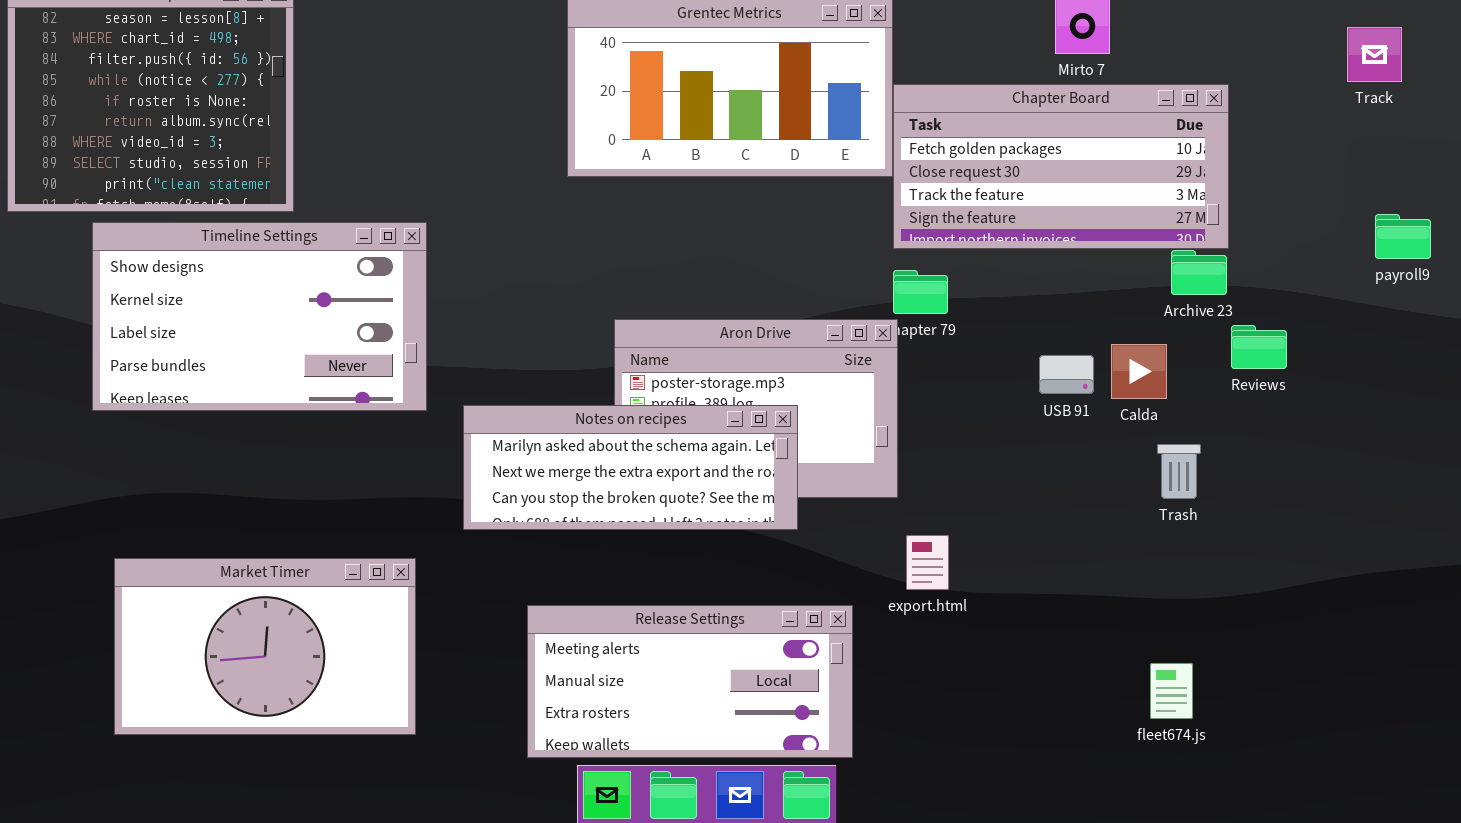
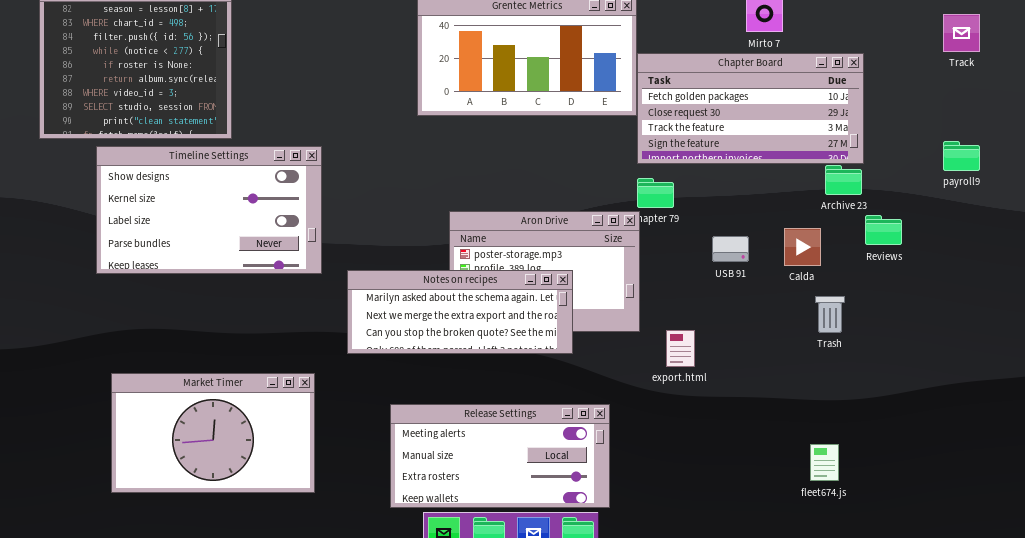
payroll9: [1375,214,1431,259] -> [943,141,980,171], moved
USB 91: [1039,355,1094,394] -> [712,236,749,262], moved
export.html: [906,535,949,590] -> [666,330,695,367], moved

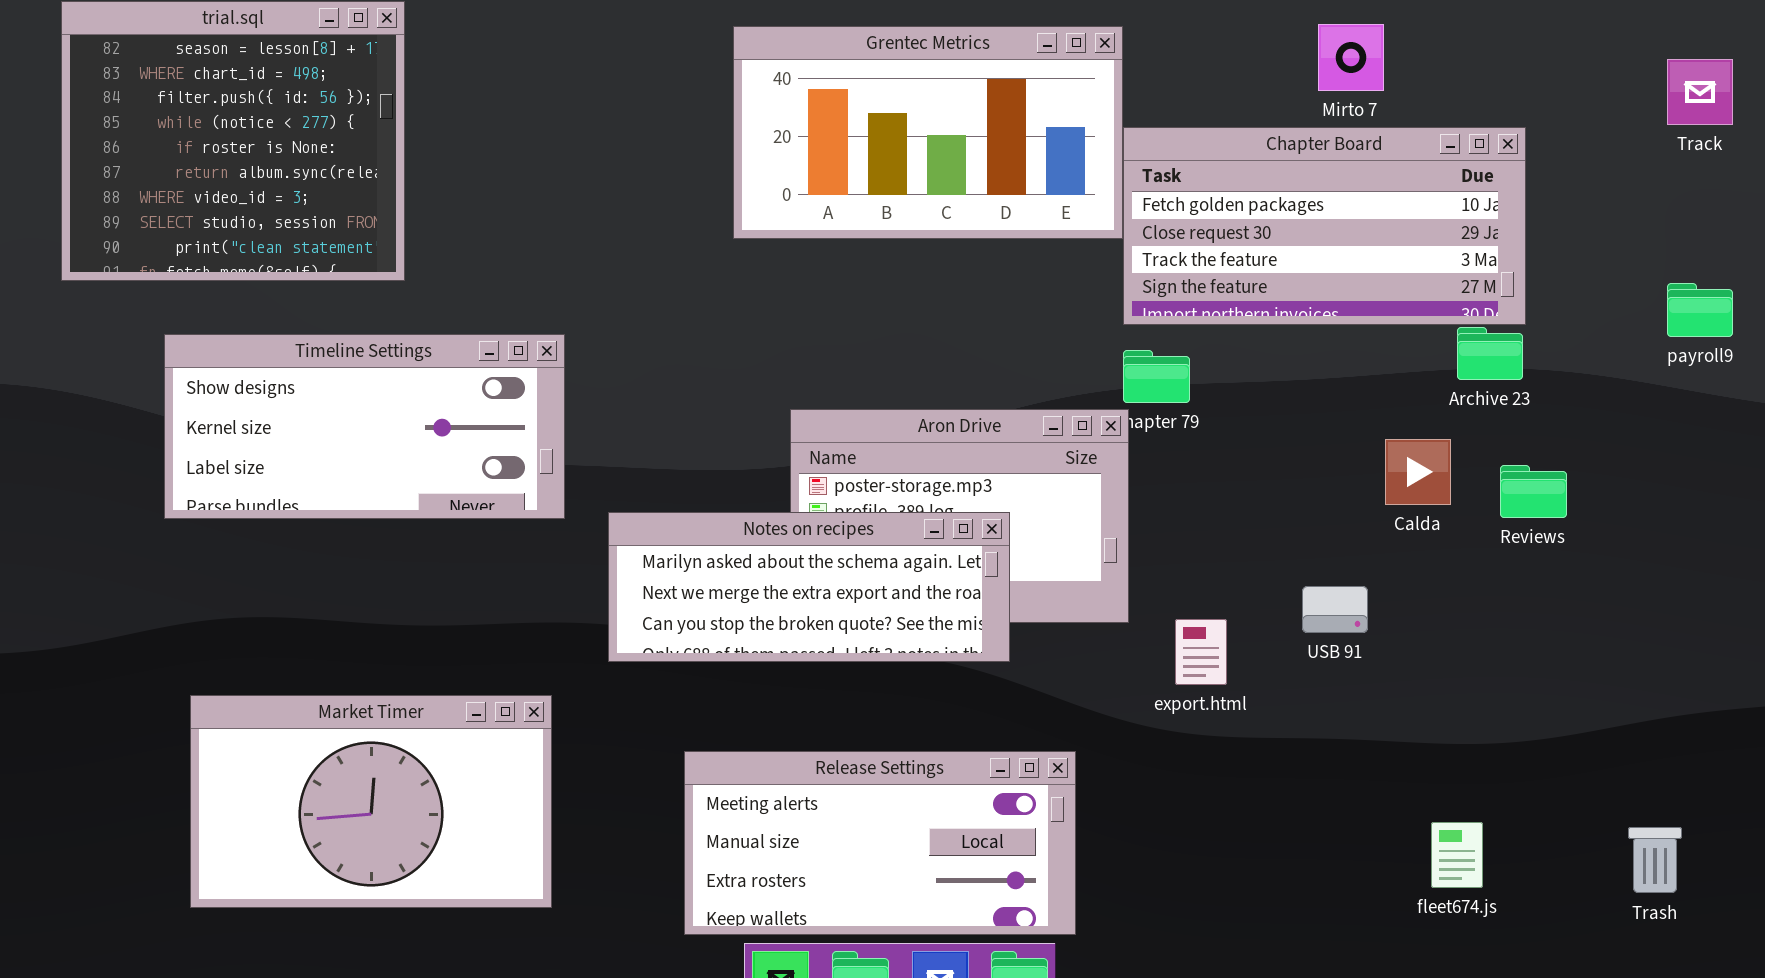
Timeline Settings: [96,146,322,274] -> [164,334,565,519], resized
Reviews: [865,215,902,245] -> [1500,465,1567,518], moved
USB 91: [712,236,749,262] -> [1302,586,1368,633], moved
Trash: [815,296,845,333] -> [1628,827,1682,893], moved

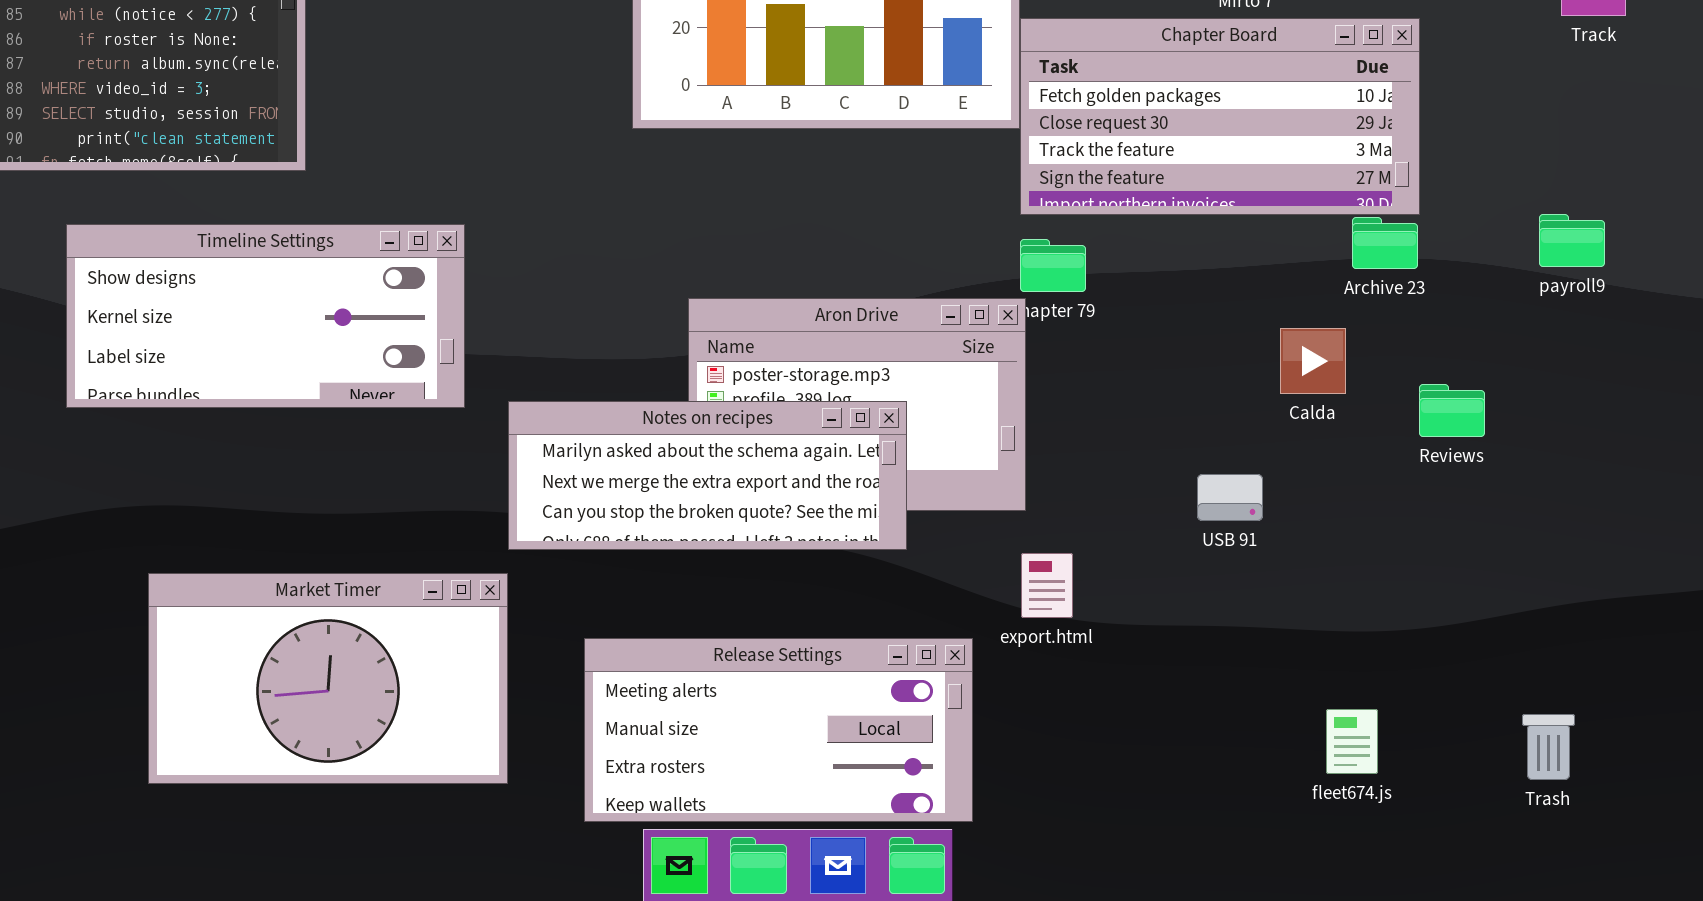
payroll9: [1667,283,1733,337] -> [1539,214,1605,267], moved
Reviews: [1500,465,1567,518] -> [1419,384,1485,437], moved
export.html: [1175,619,1227,685] -> [1021,553,1073,618], moved
Market Timer: [190,695,552,908] -> [148,573,508,784], moved

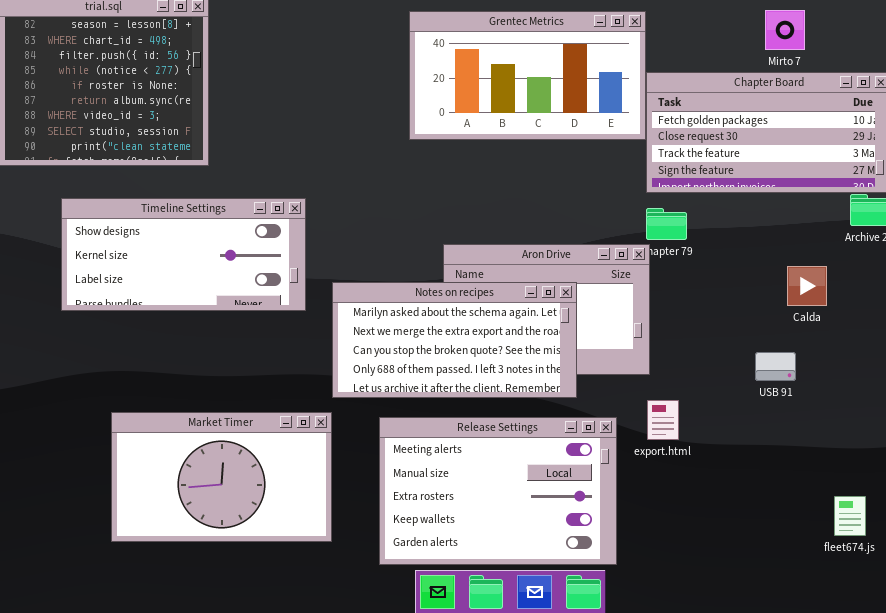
Calda: [1280,328,1346,394] -> [787,266,827,306], moved
Notes on recipes: [508,401,907,550] -> [332,282,577,398], resized
Release Settings: [584,638,973,822] -> [379,417,617,565], resized

